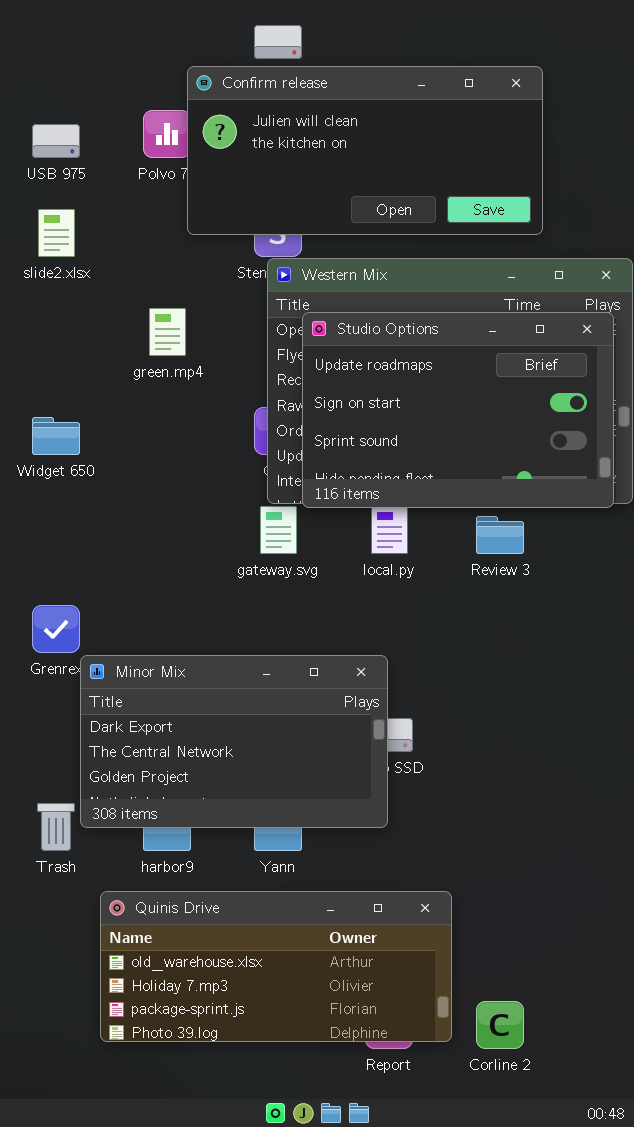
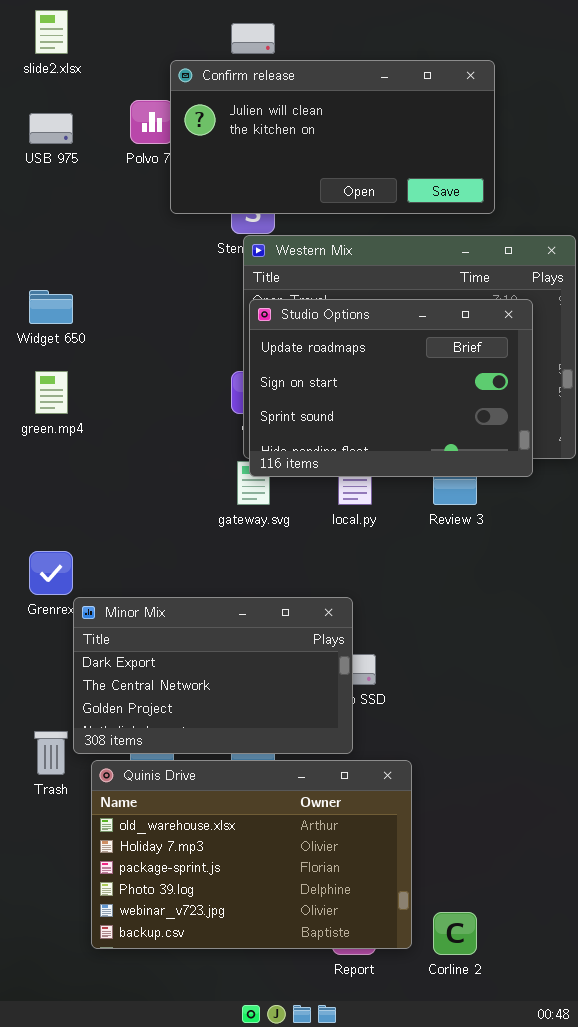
slide2.xlsx: [38,209,75,257] -> [35,10,68,54], moved
green.mp4: [149,308,186,356] -> [35,371,68,414], moved
Studio Options: [302,312,614,508] -> [249,299,533,477], moved
Widget 650: [32,417,80,455] -> [29,290,73,324], moved
Quinis Drive: [100,891,452,1042] -> [91,760,412,949], resized

